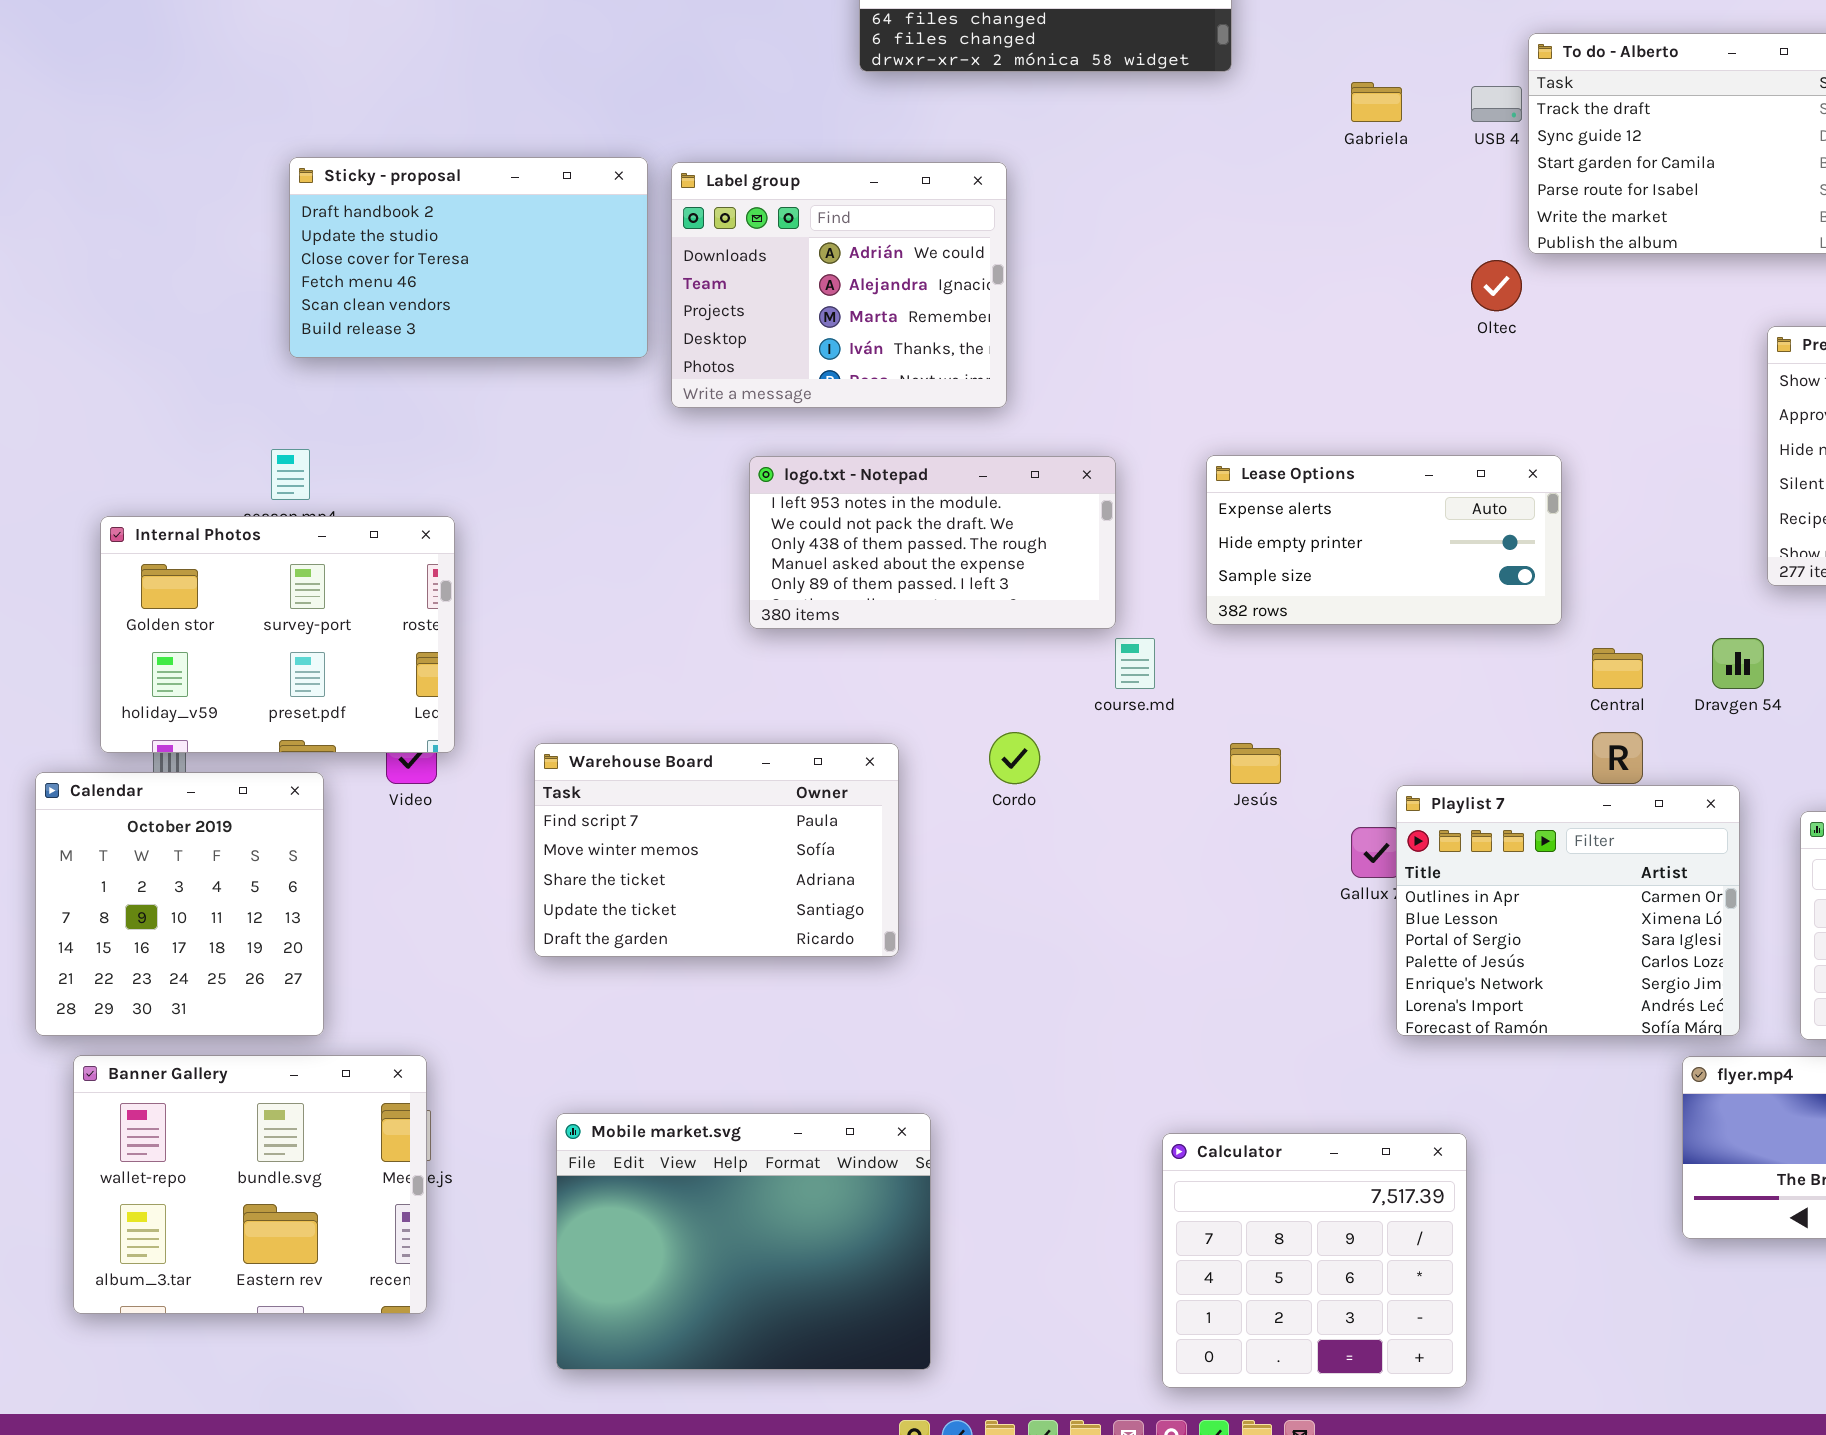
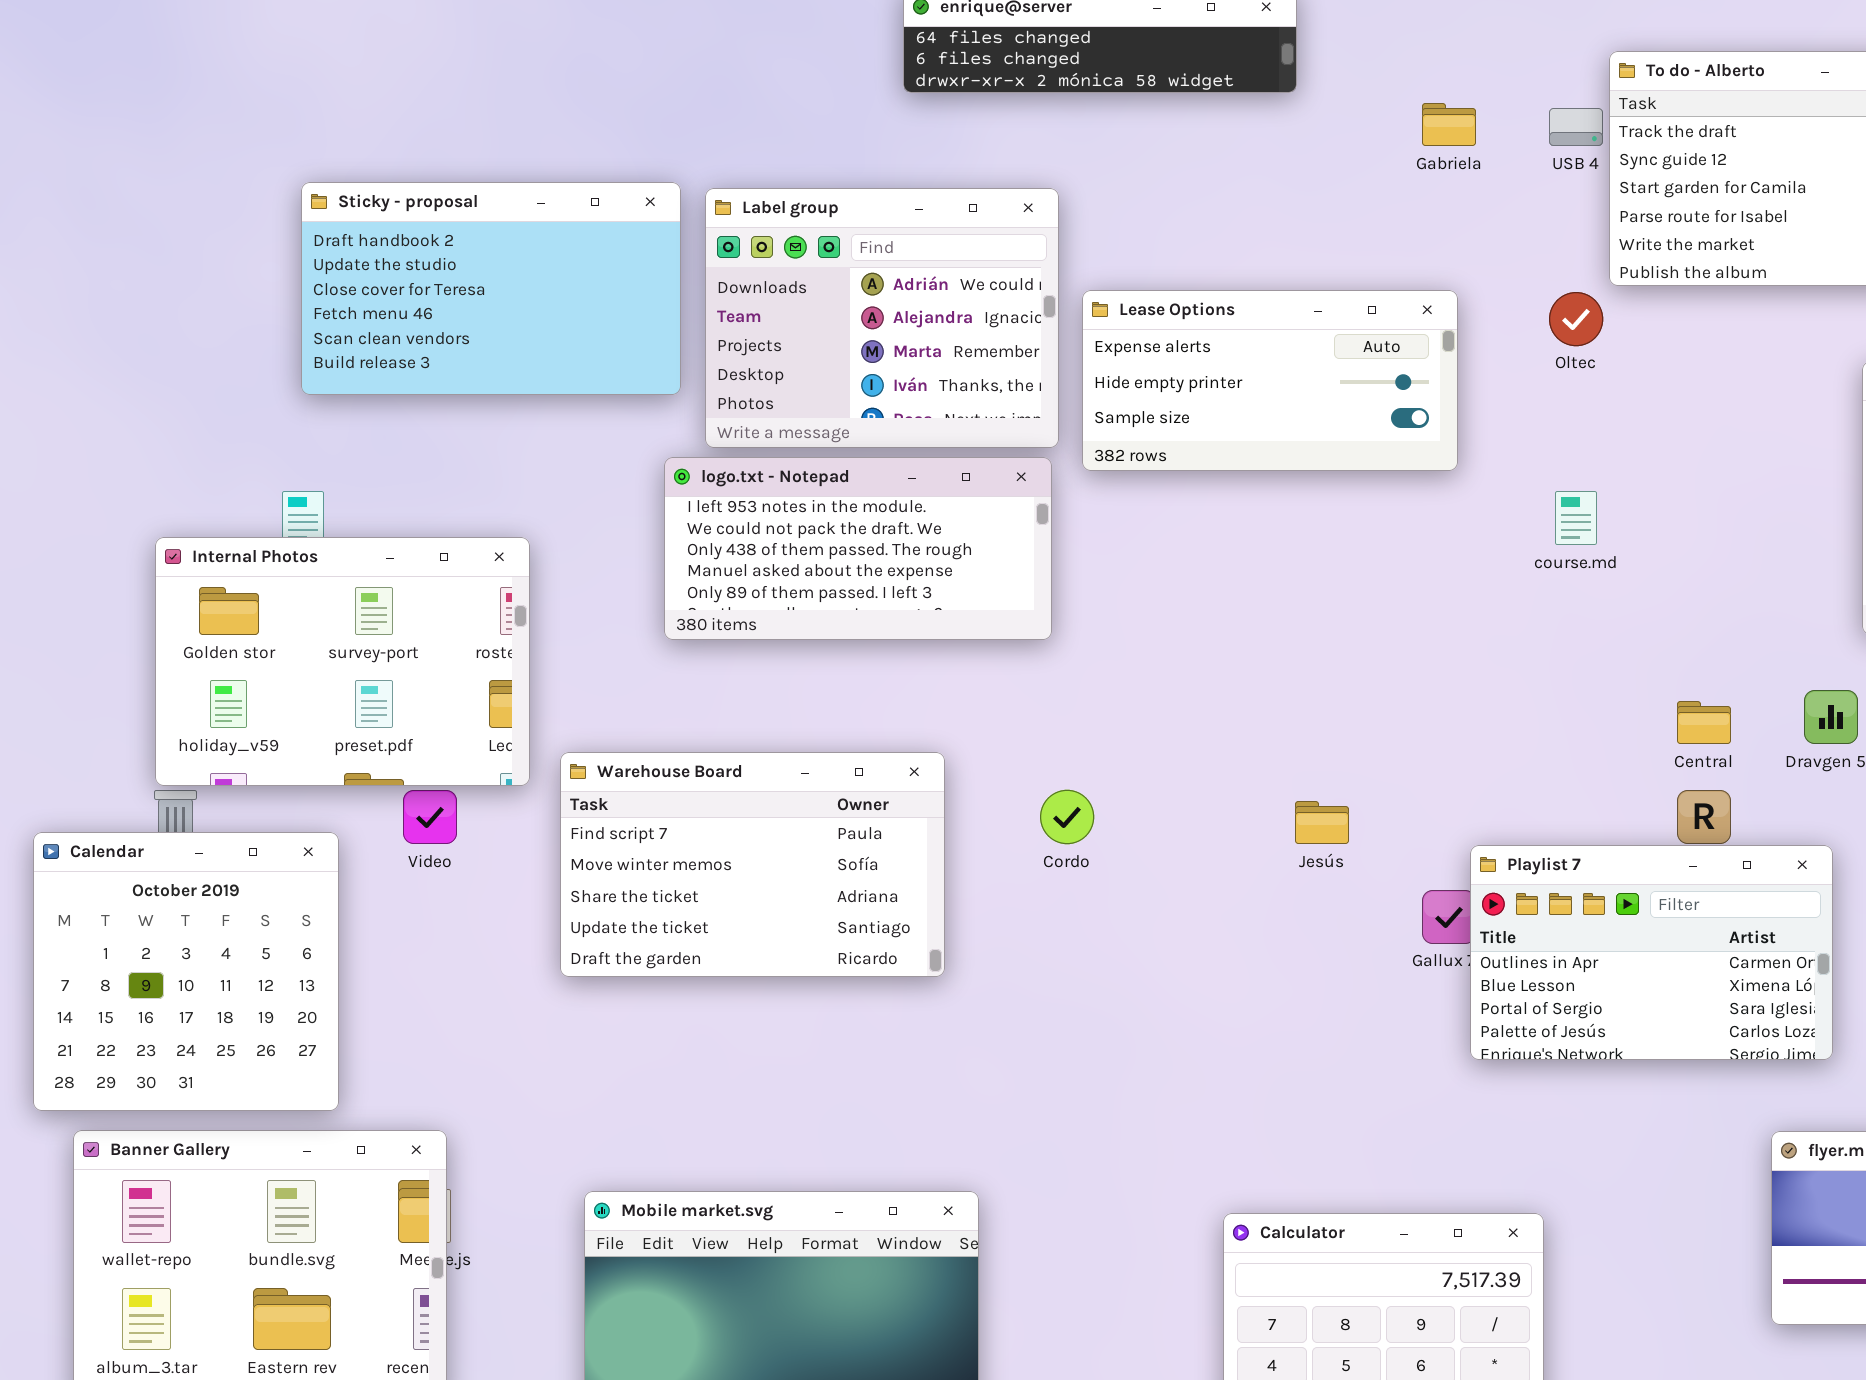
Lease Options: [1206,455,1562,625] -> [1082,290,1458,471], moved
logo.txt - Notepad: [749,456,1116,629] -> [664,457,1052,640], moved
Internal Photos: [100,516,455,753] -> [155,537,530,786], moved
course.md: [1115,638,1155,689] -> [1555,491,1597,545], moved
Warehouse Board: [534,743,899,957] -> [560,752,945,977], moved
Playlist 7: [1396,785,1740,1036] -> [1470,845,1833,1060], resized

